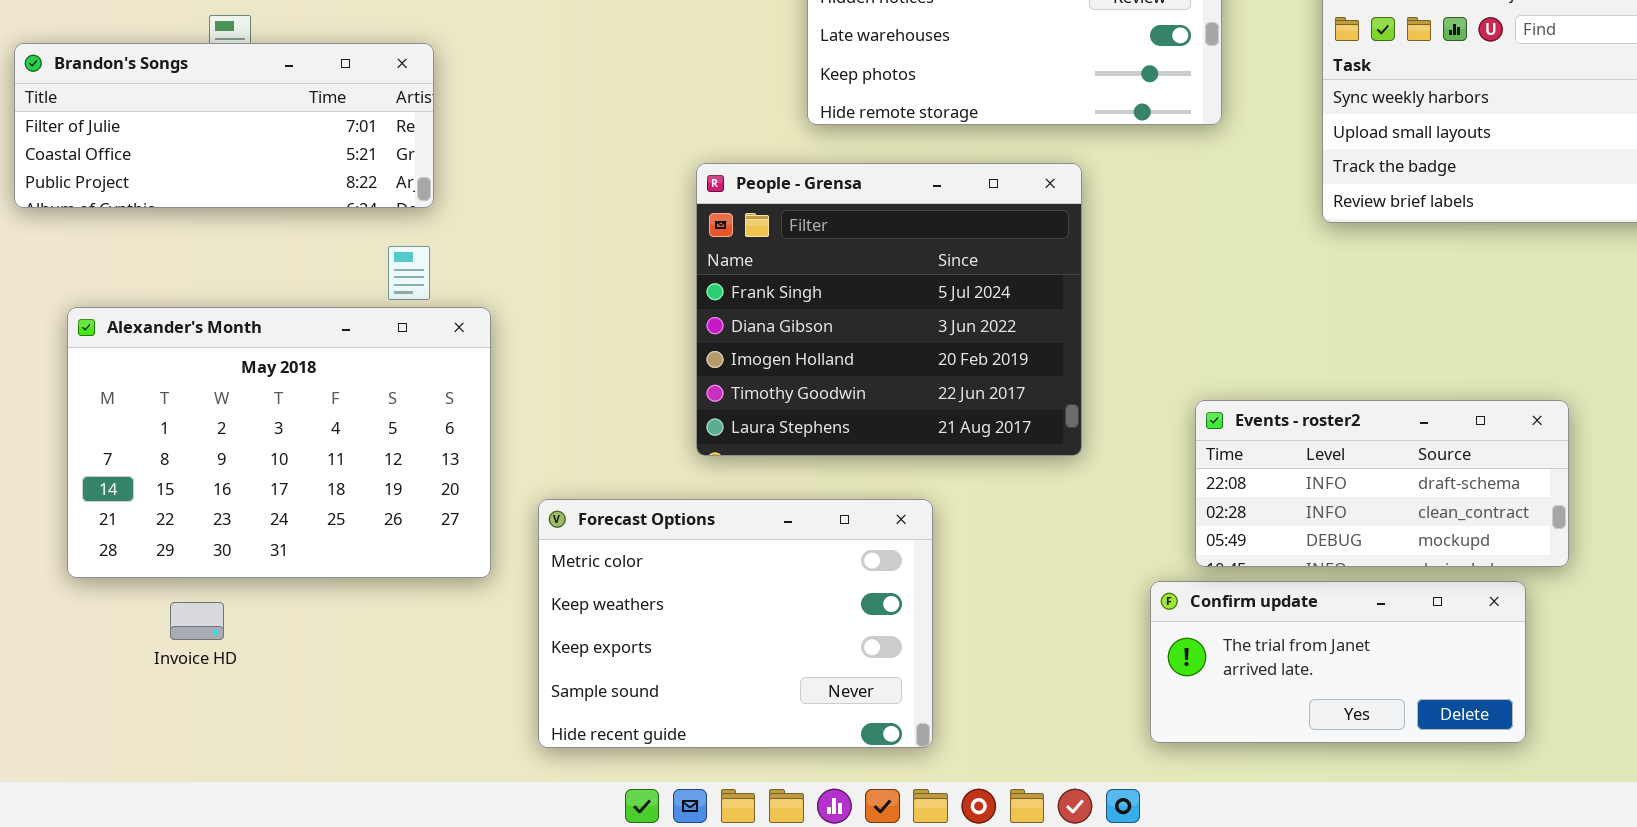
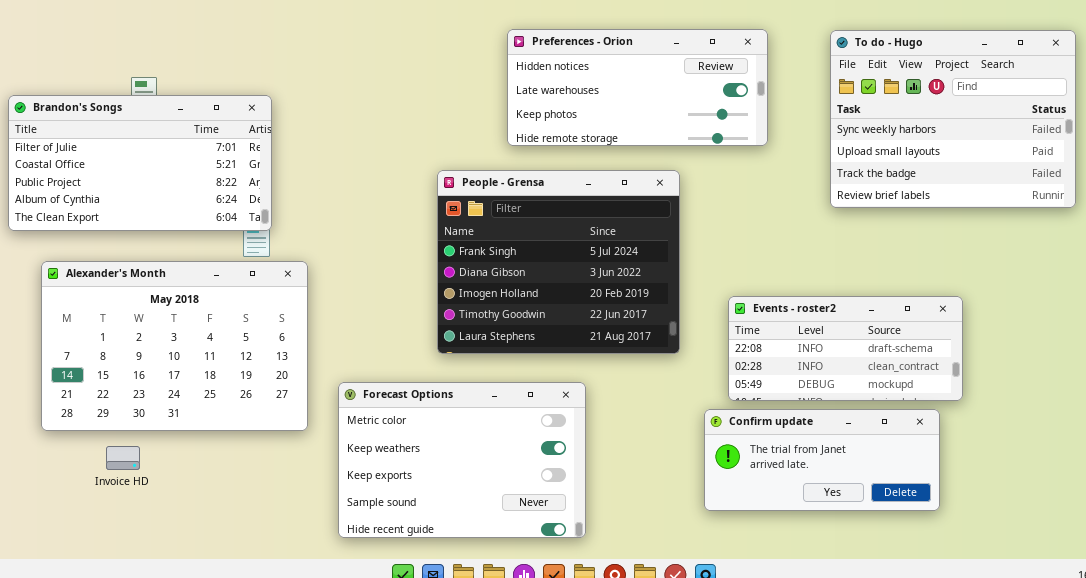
Brandon's Songs: [14,43,434,208] -> [8,95,272,231], resized
Events - roster2: [1195,400,1569,567] -> [728,296,963,401], moved
Confirm update: [1150,581,1526,743] -> [704,409,940,511], moved

